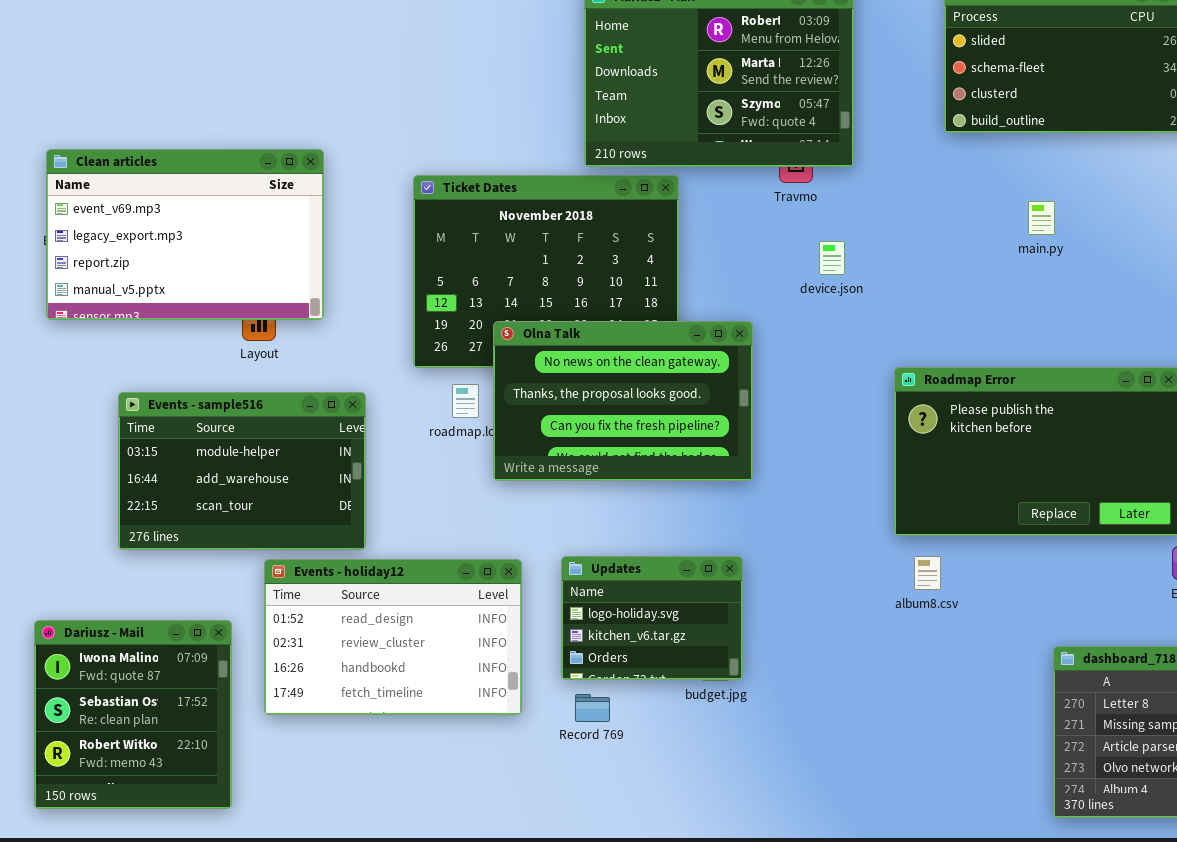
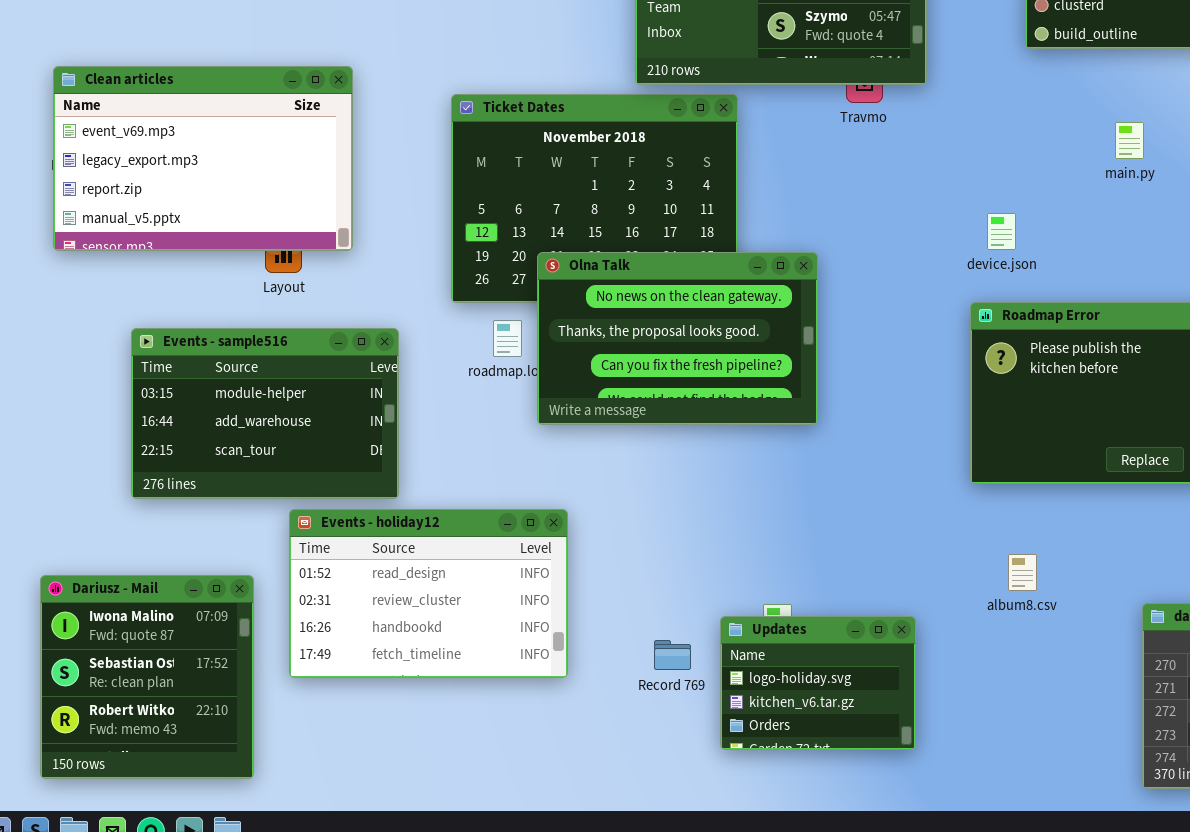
device.json: [819,241,845,275] -> [987,213,1016,250], moved
Updates: [561,556,743,680] -> [720,616,916,750], moved
album8.csv: [914,556,941,590] -> [1008,554,1037,591], moved
Record 769: [575,694,610,722] -> [654,640,691,670], moved

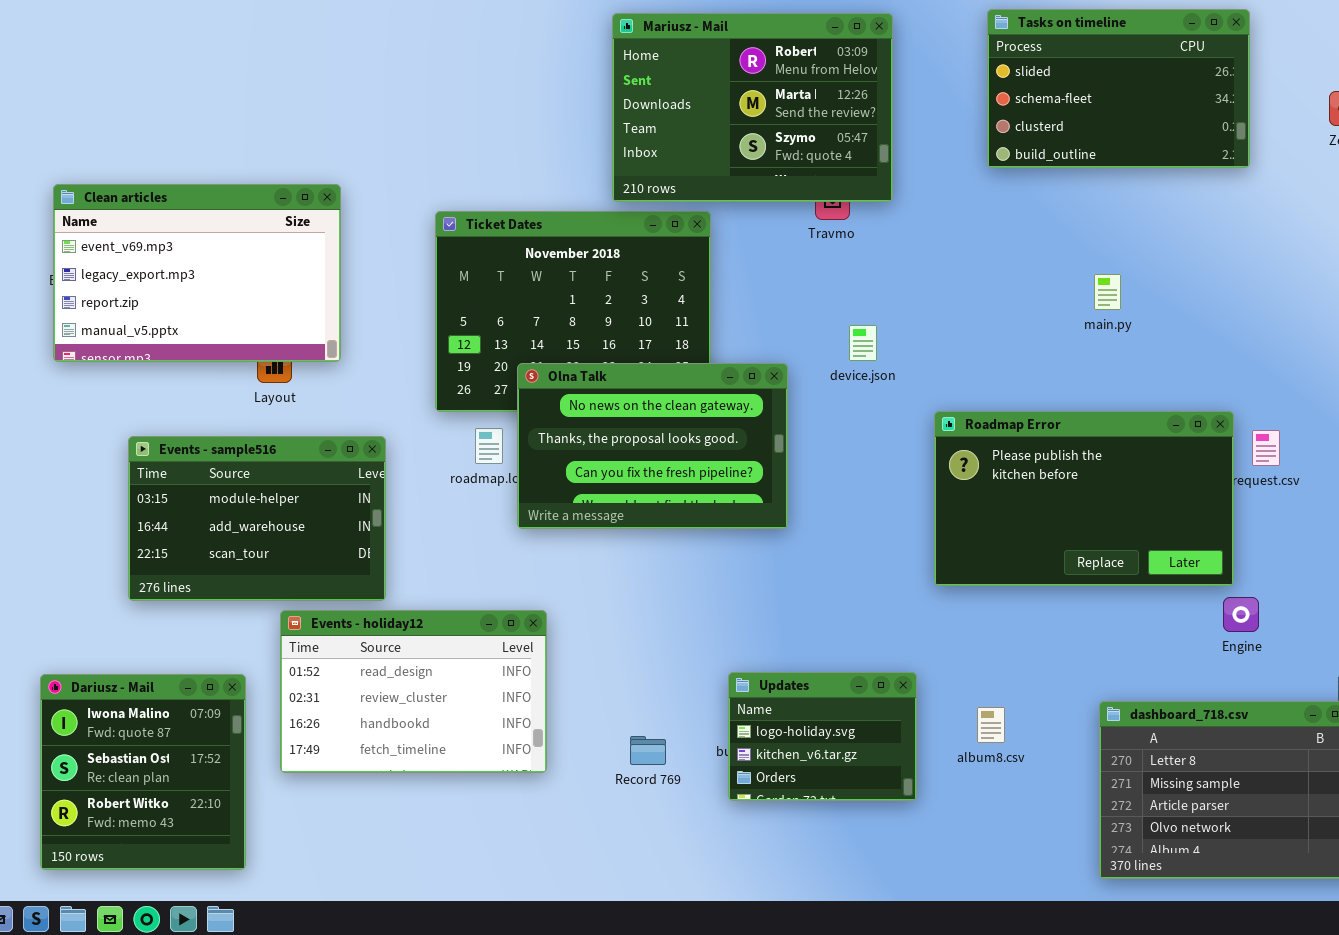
main.py: [1115,122,1144,159] -> [1094,274,1121,310], moved
device.json: [987,213,1016,250] -> [849,325,877,361], moved
album8.csv: [1008,554,1037,591] -> [977,707,1005,743], moved
Updates: [720,616,916,750] -> [728,672,917,801], moved

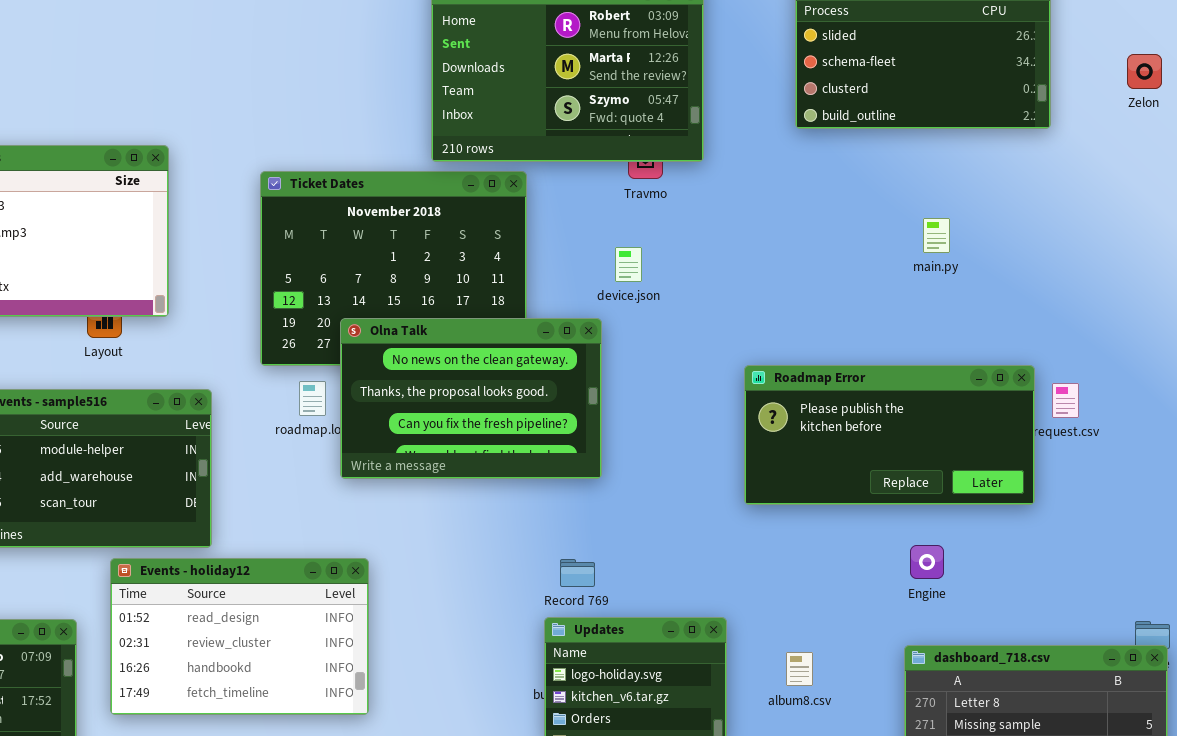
main.py: [1094,274,1121,310] -> [923,218,950,253], moved
device.json: [849,325,877,361] -> [615,247,642,282], moved
Roadmap Error: [934,411,1234,586] -> [744,365,1035,505], resized
Engine: [1223,597,1259,632] -> [910,545,944,579], moved
Record 769: [630,736,666,765] -> [560,559,595,587], moved

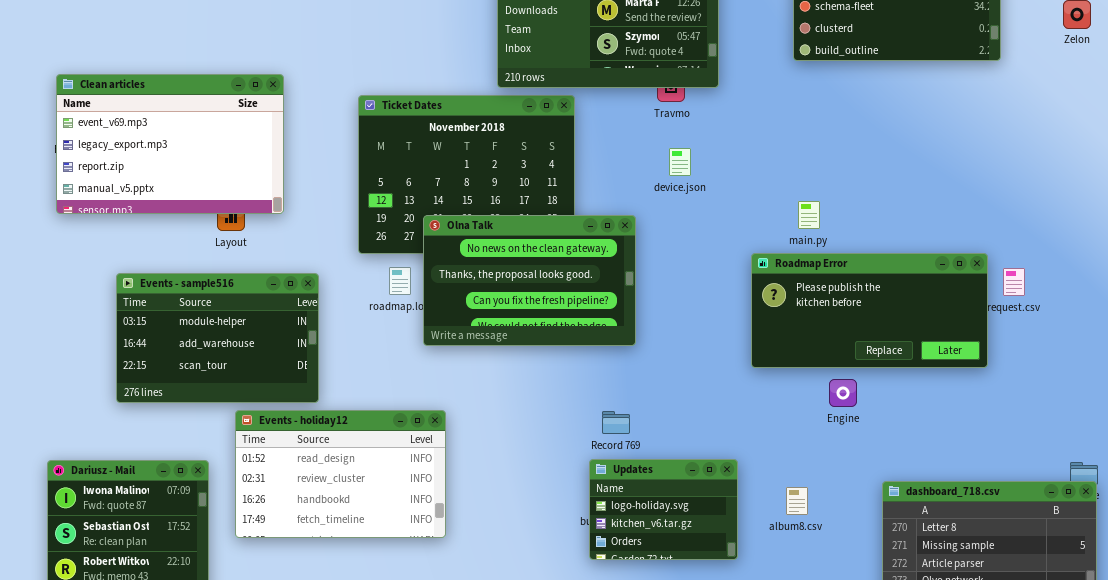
main.py: [923,218,950,253] -> [798,201,820,229], moved
device.json: [615,247,642,282] -> [669,148,691,176], moved
Engine: [910,545,944,579] -> [829,379,857,407], moved

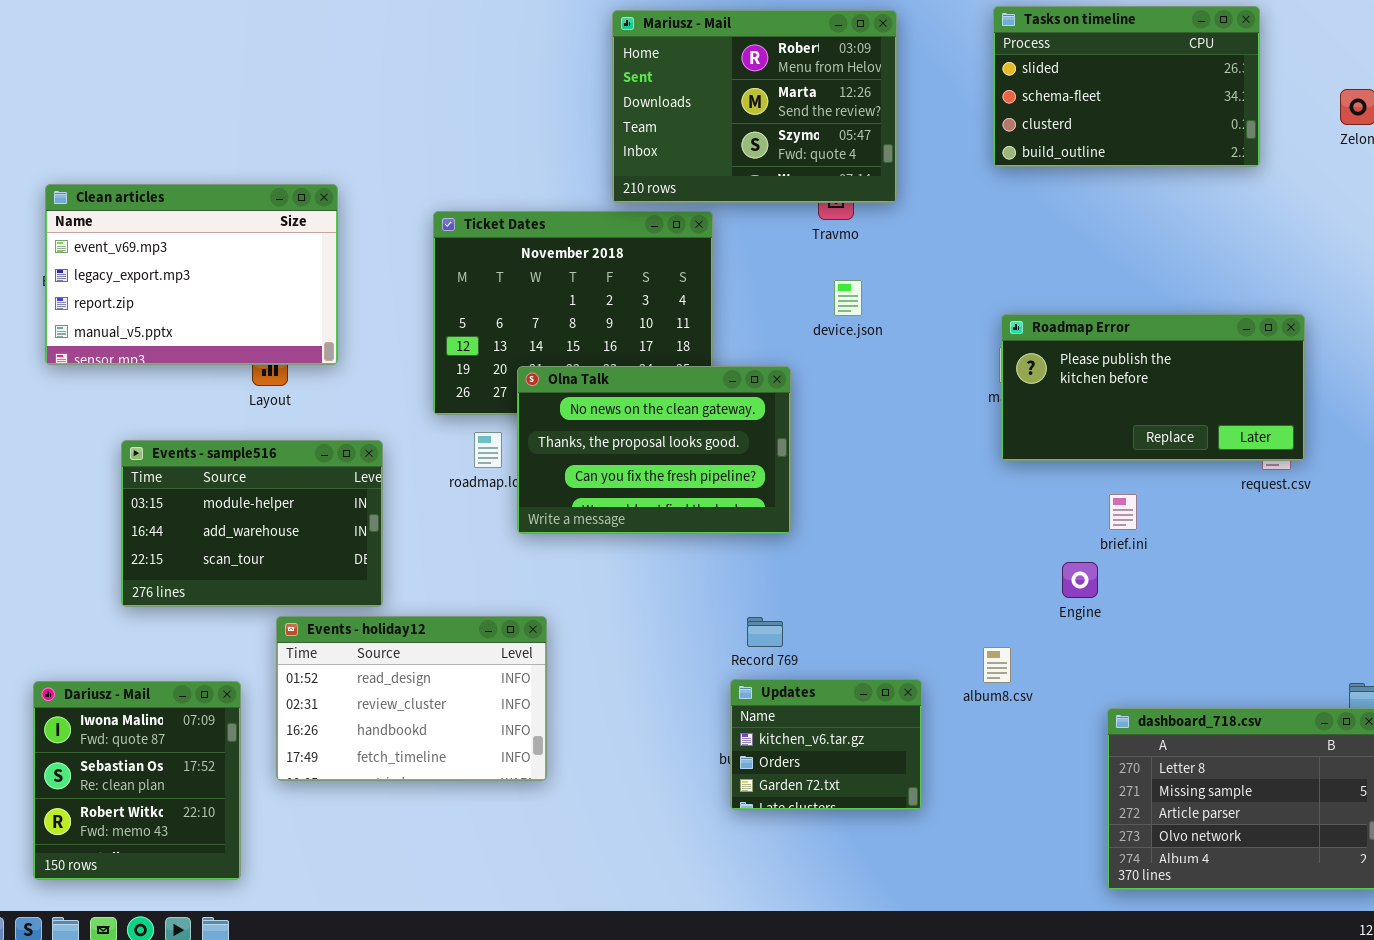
Roadmap Error: [751,253,988,368] -> [1001,314,1305,461], moved
Engine: [829,379,857,407] -> [1062,562,1098,598], moved
Updates: [589,459,738,560] -> [730,679,922,810], scrolled down 1 row
album8.csv: [786,487,808,515] -> [983,647,1011,683], moved

